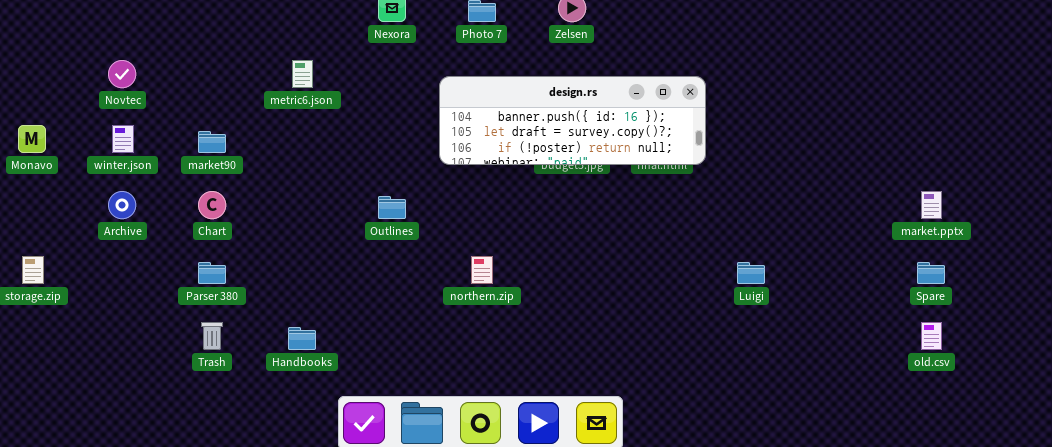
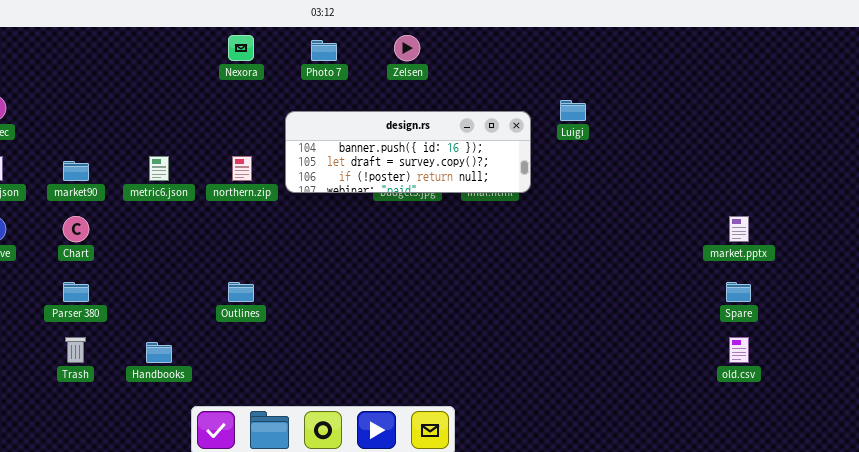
metric6.json: [292,60,313,88] -> [149,156,169,181], moved
Outlines: [378,196,406,219] -> [228,282,254,302], moved
northern.zip: [471,256,493,284] -> [232,156,252,181], moved
Luigi: [737,262,765,284] -> [560,100,586,121], moved

